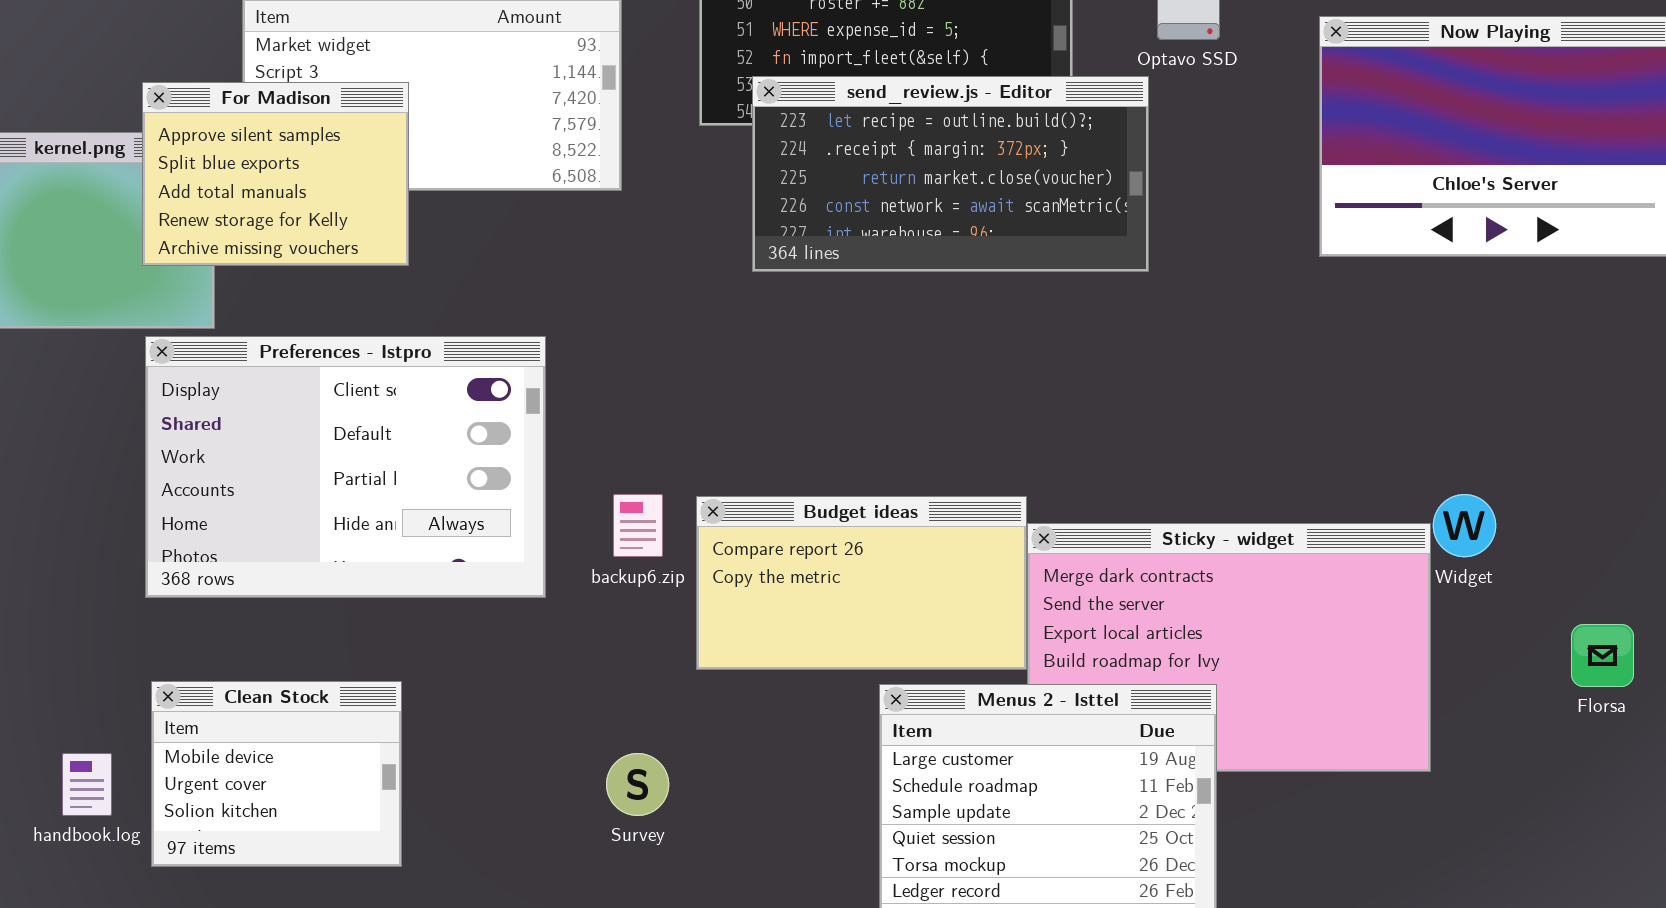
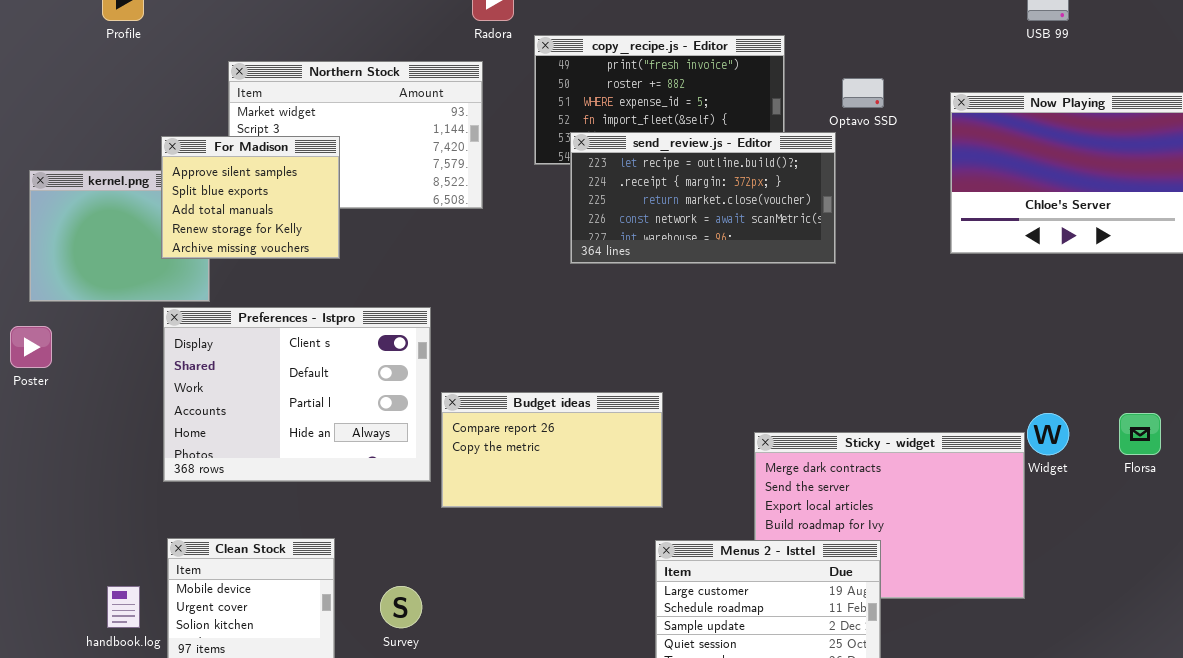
Budget ideas: [696,496,1027,670] -> [441,392,663,508], moved
Florsa: [1571,624,1634,687] -> [1119,413,1161,455], moved
Survey: [606,753,669,816] -> [380,586,422,628], moved

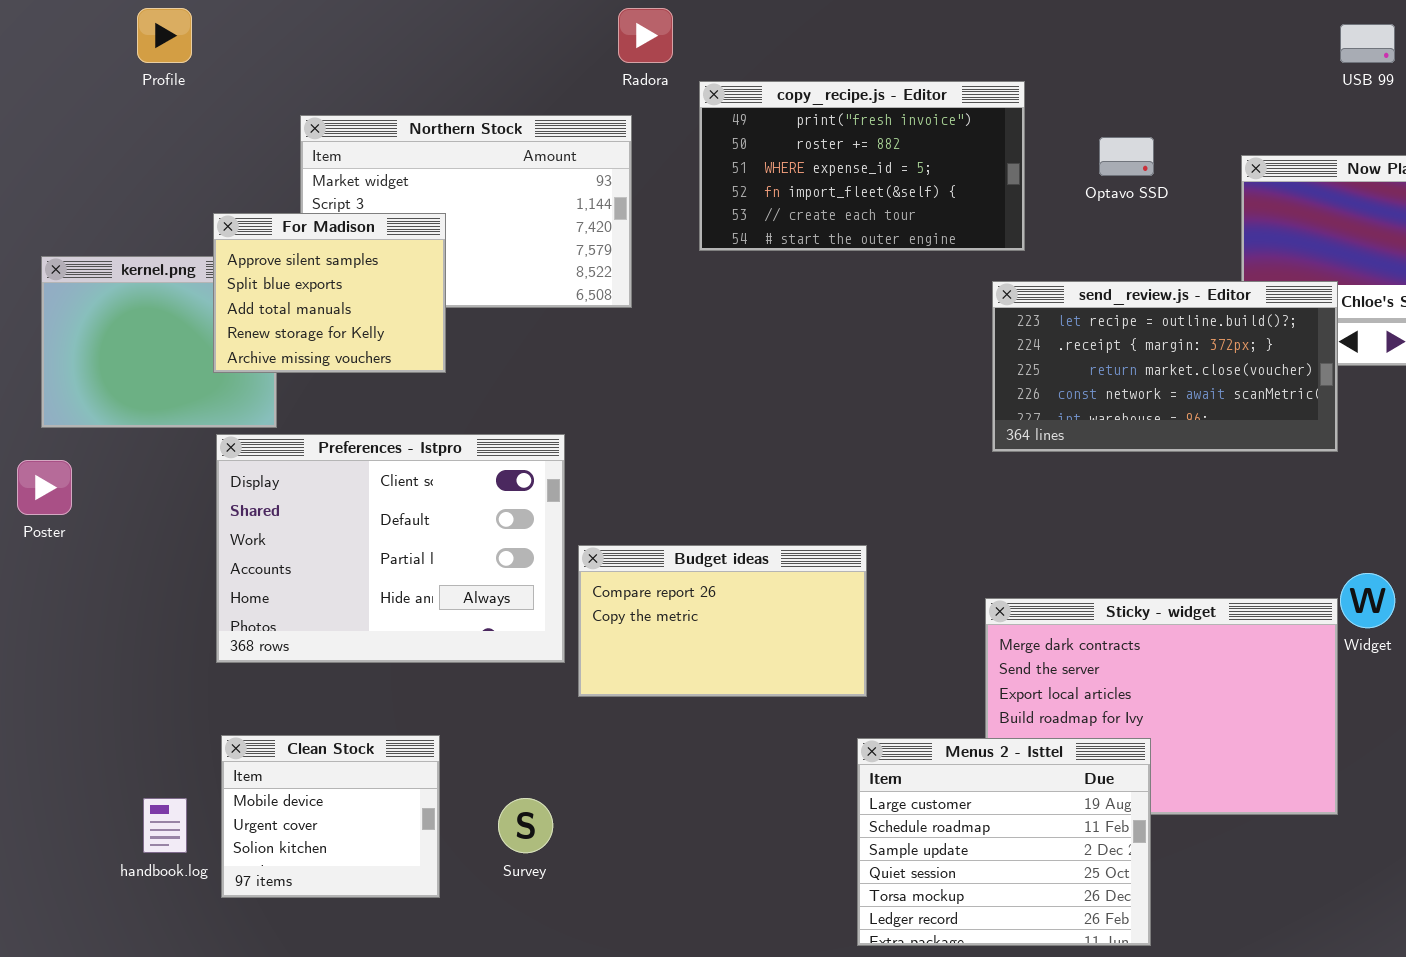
send_review.js - Editor: [570,132,836,264] -> [992,281,1338,452], moved

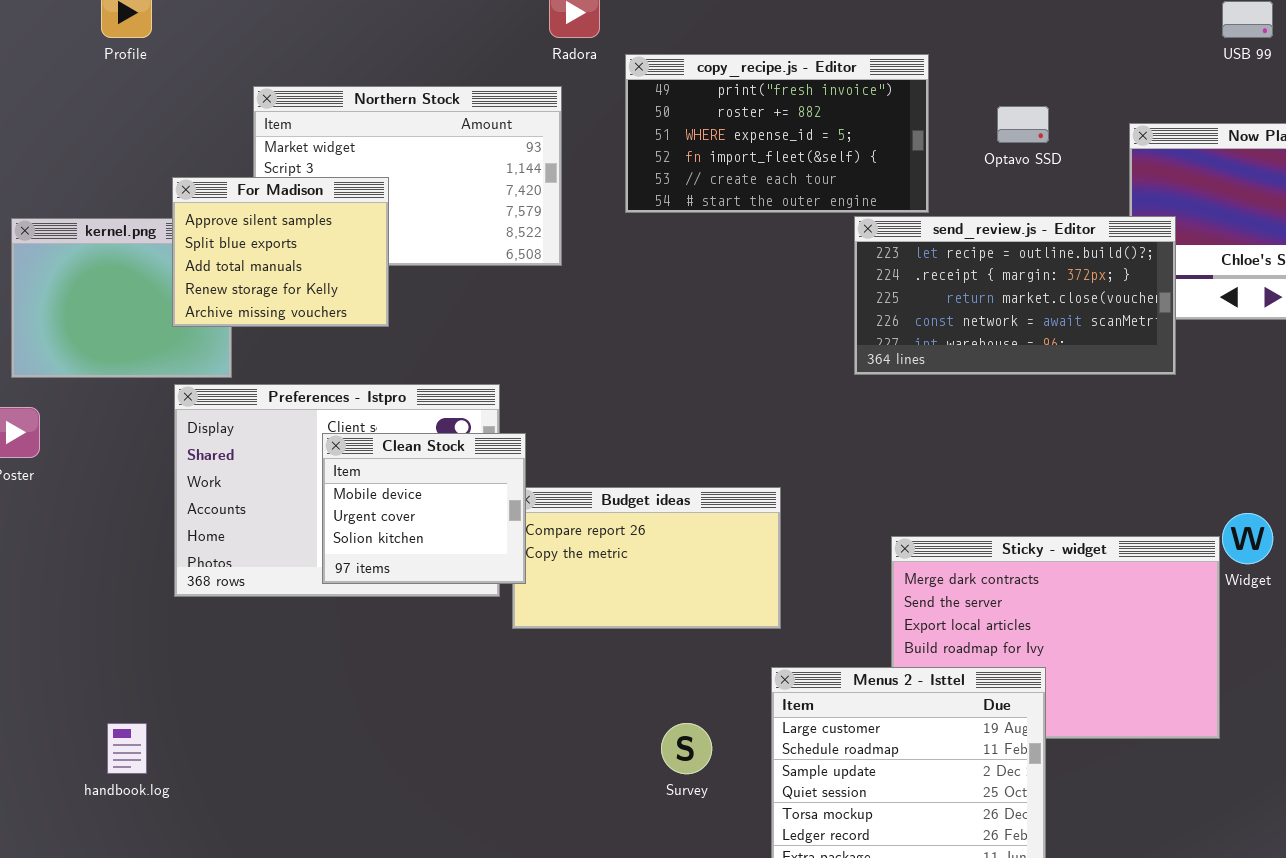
send_review.js - Editor: [992,281,1338,452] -> [854,216,1176,375], moved
Clean Stock: [221,735,440,898] -> [322,433,526,584], moved
Survey: [498,798,553,853] -> [661,723,712,774], moved

